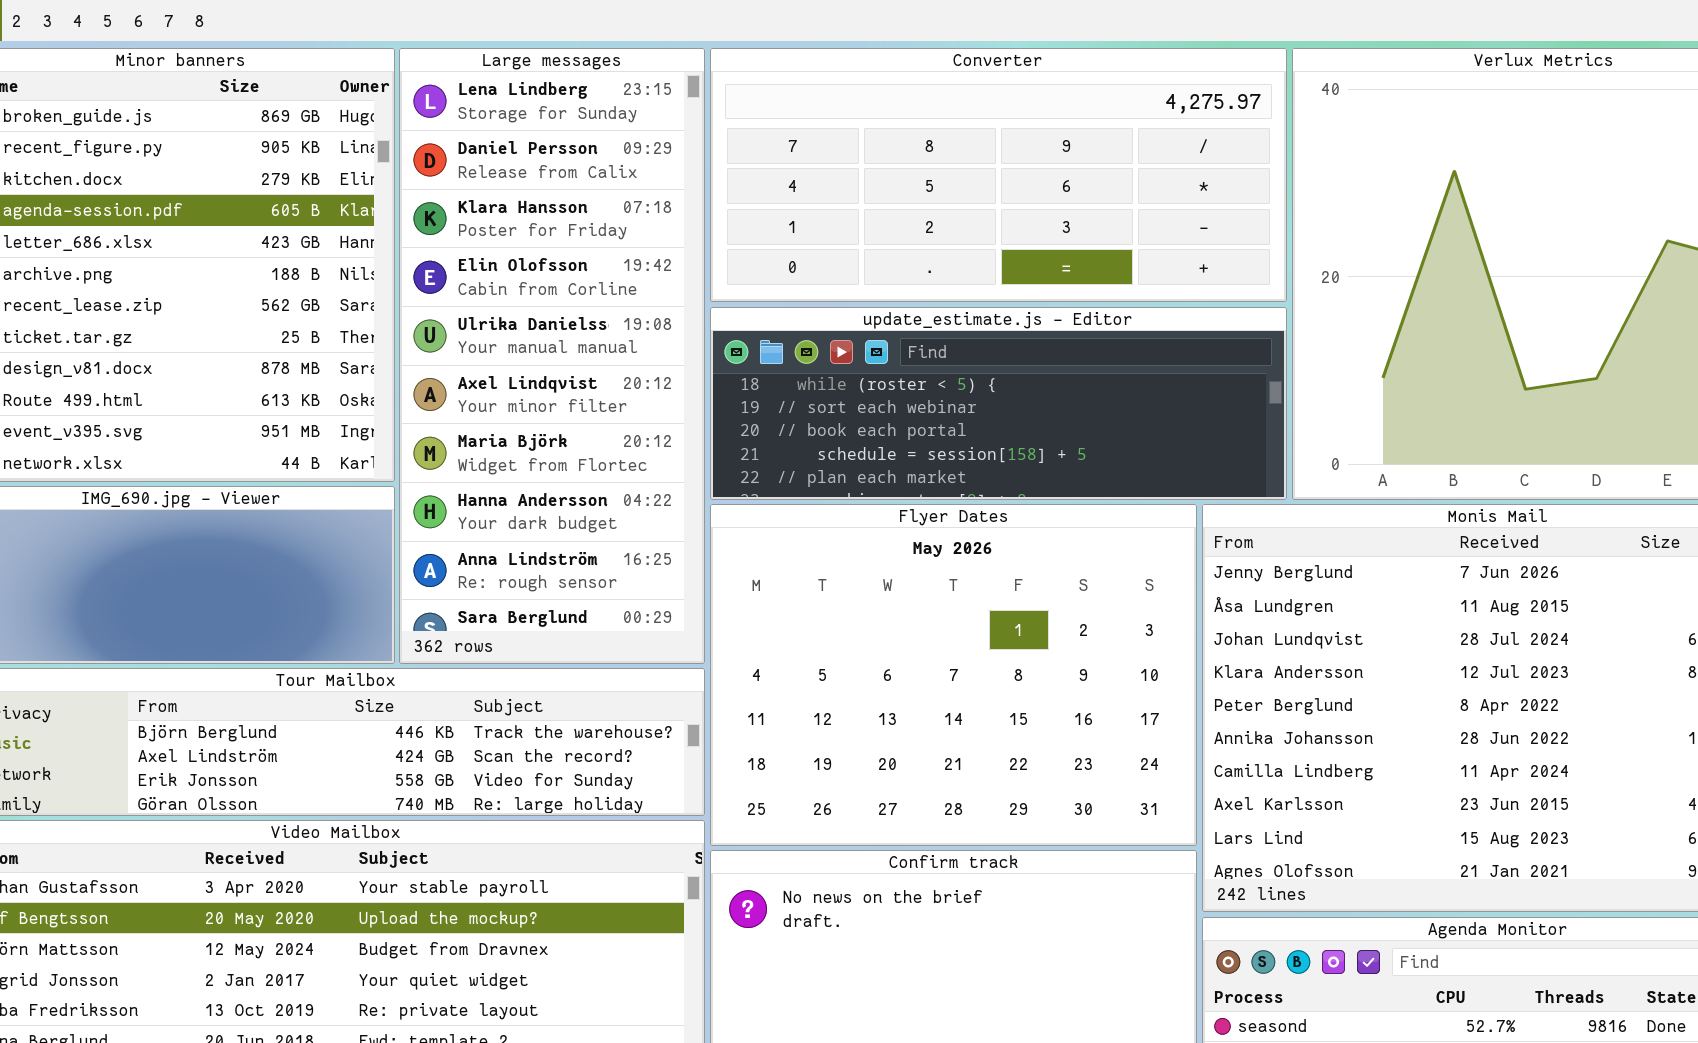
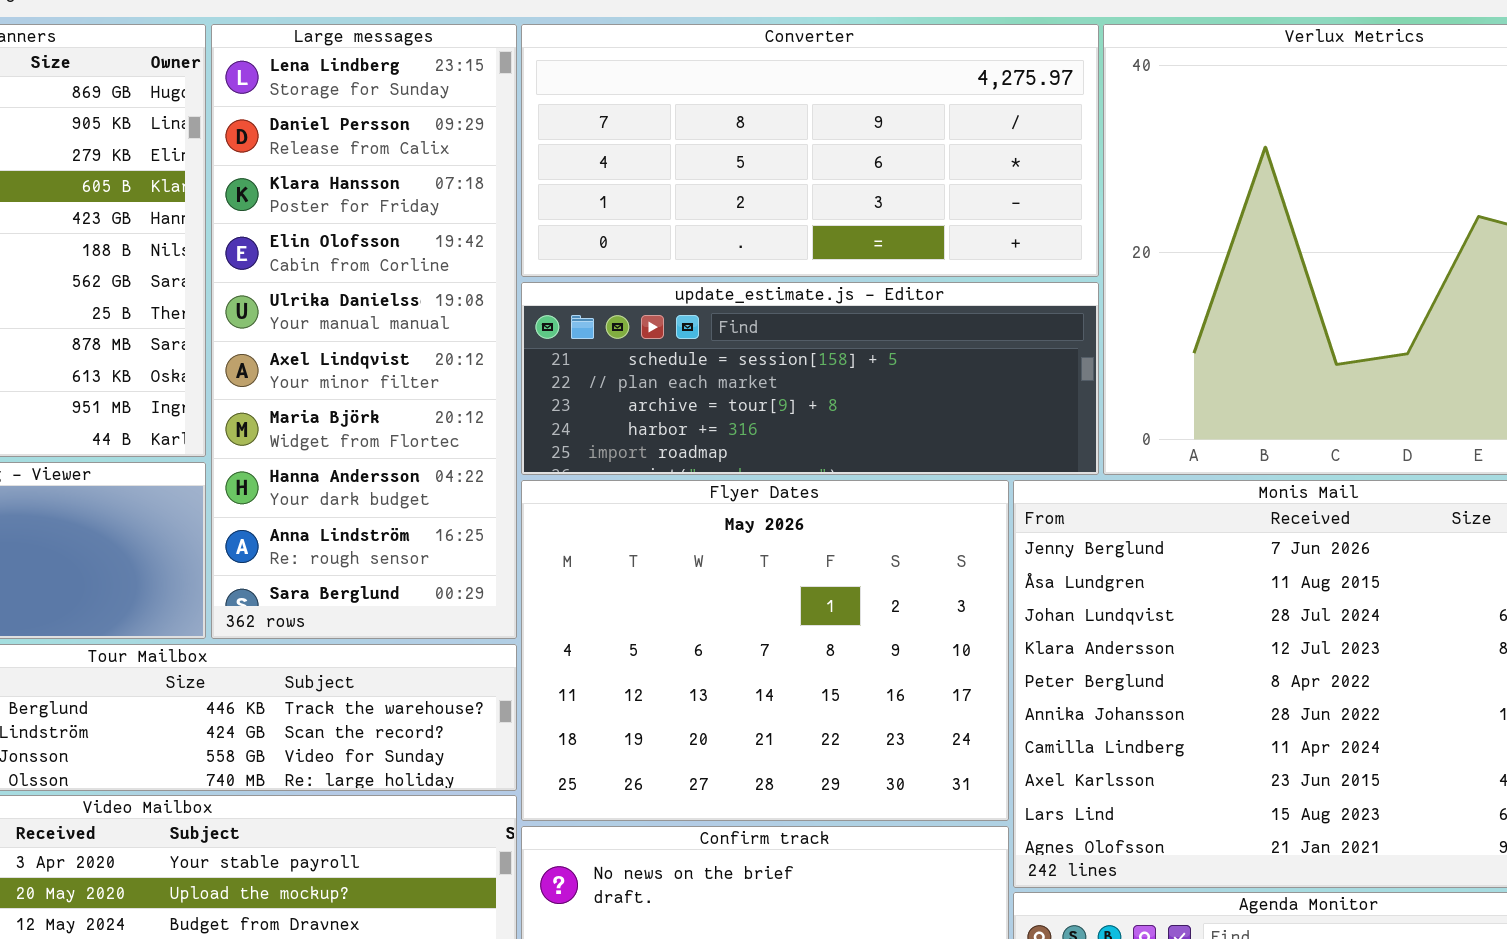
update_estimate.js - Editor: [710,307,1287,500] -> [521,282,1099,475], scrolled down 3 rows

